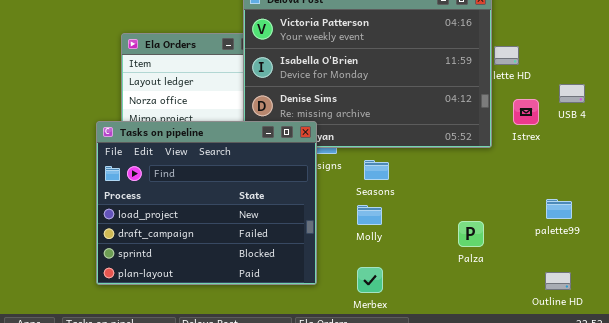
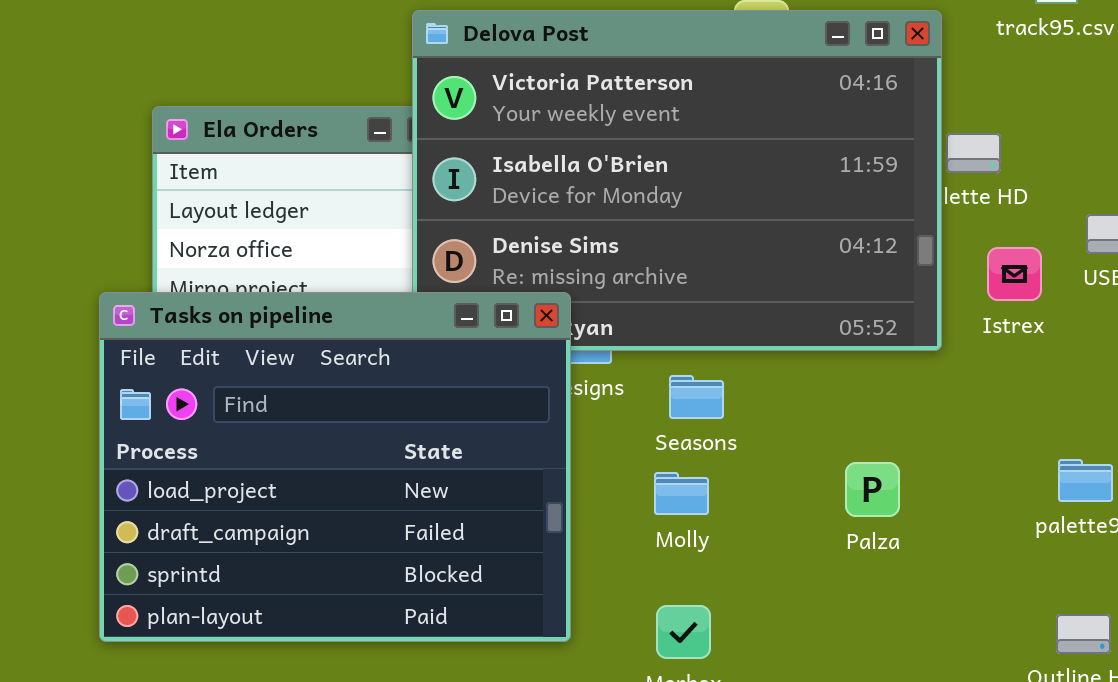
Palza: [458,221,484,247] -> [845,462,900,517], moved

